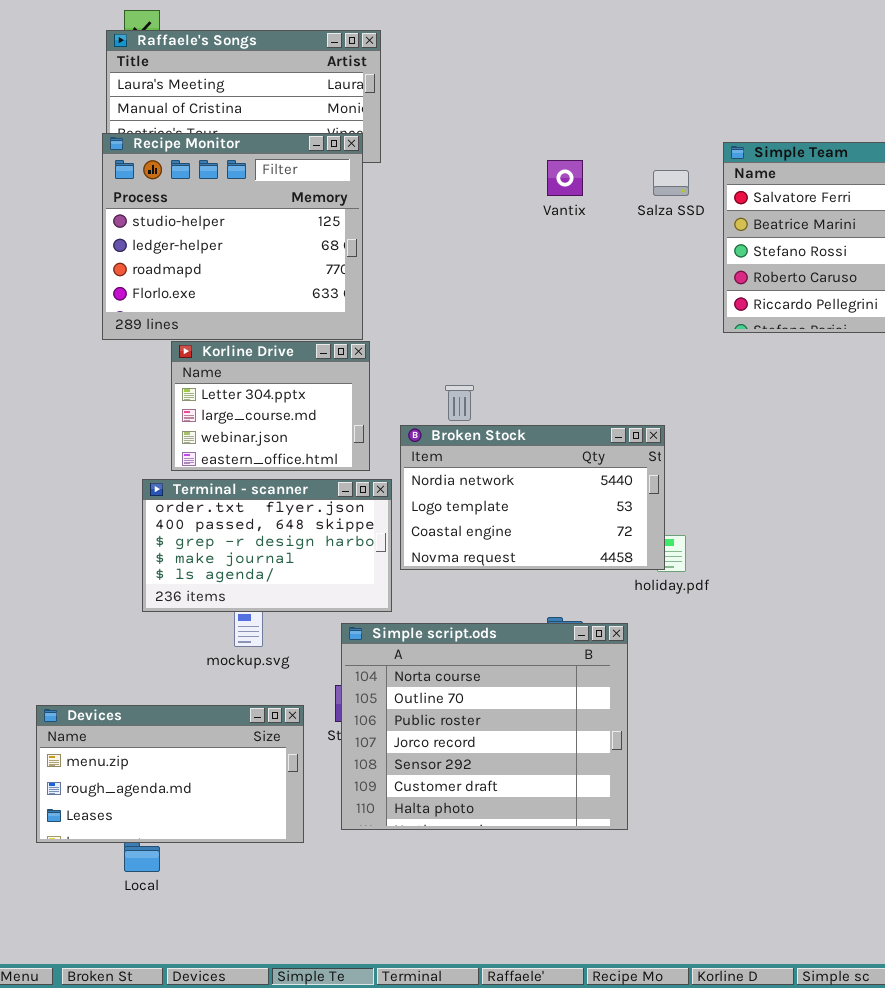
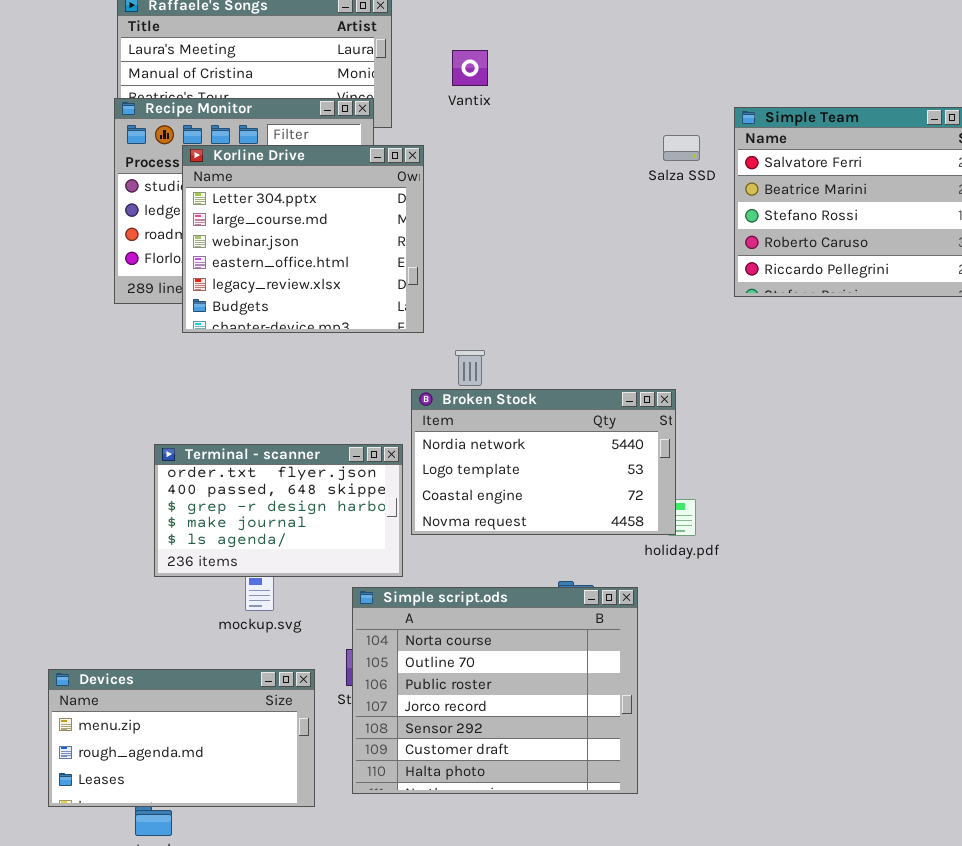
Vantix: [547,160,583,196] -> [452,50,488,86], moved
Korline Drive: [171,341,370,471] -> [182,145,424,333], moved, resized

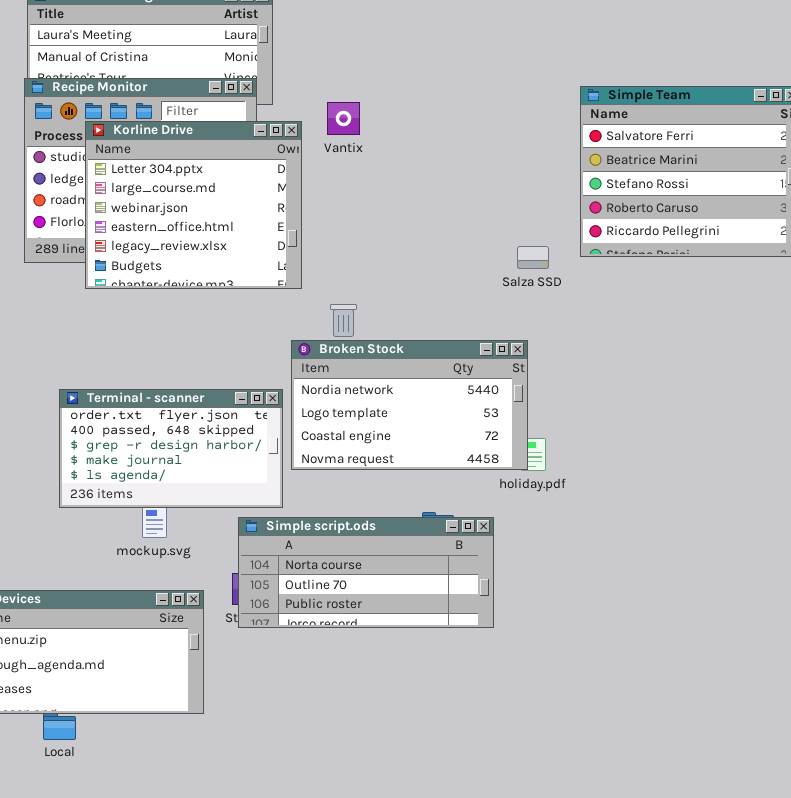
Vantix: [452,50,488,86] -> [327,102,360,135], moved
Salza SSD: [663,135,700,161] -> [517,246,549,269], moved
Simple script.ods: [352,587,638,794] -> [238,517,494,628], resized

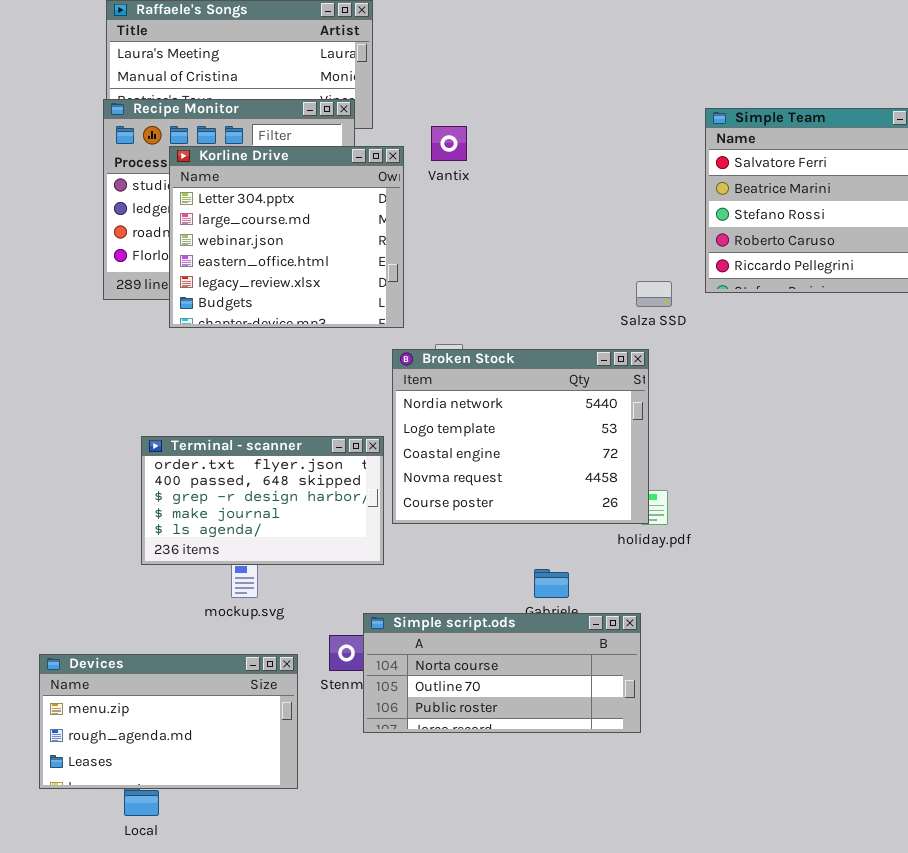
Broken Stock: [291,340,528,470] -> [392,349,649,524], resized
Simple script.ods: [238,517,494,628] -> [363,613,641,733], moved

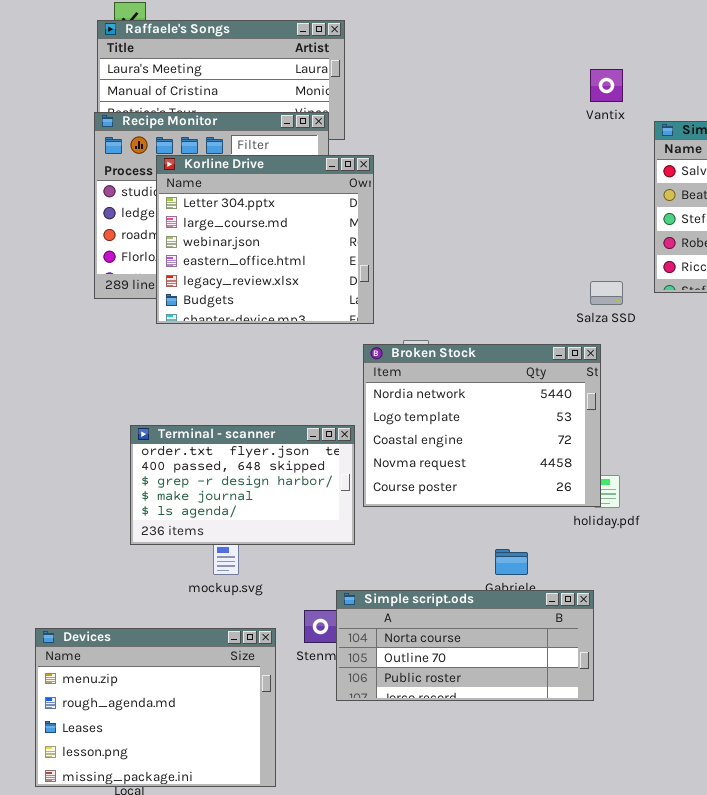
Vantix: [431,126,467,161] -> [590,69,623,102], moved
Devices: [39,654,298,789] -> [35,628,276,787], resized

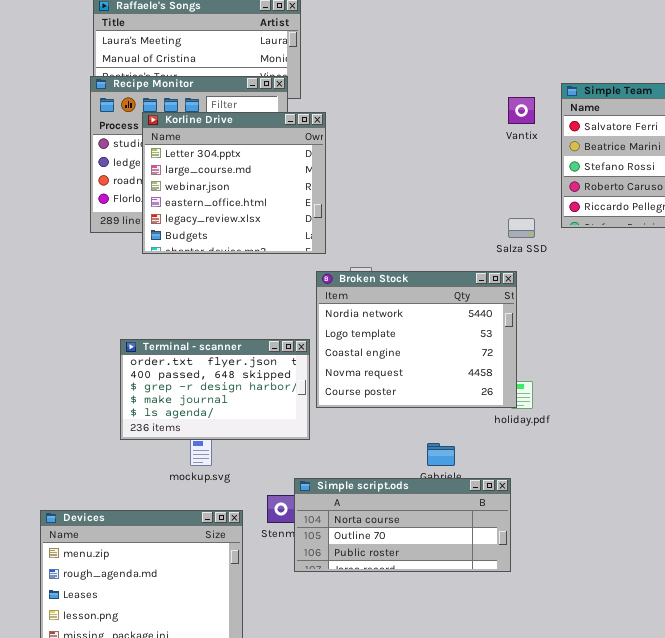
Vantix: [590,69,623,102] -> [508,97,535,124], moved

